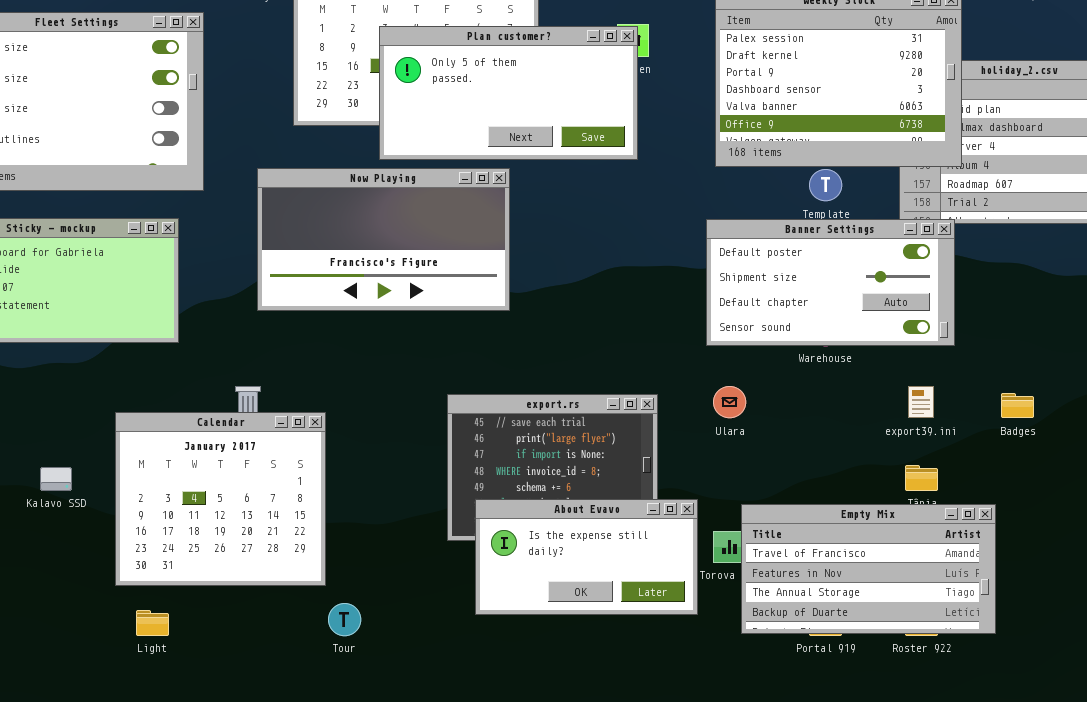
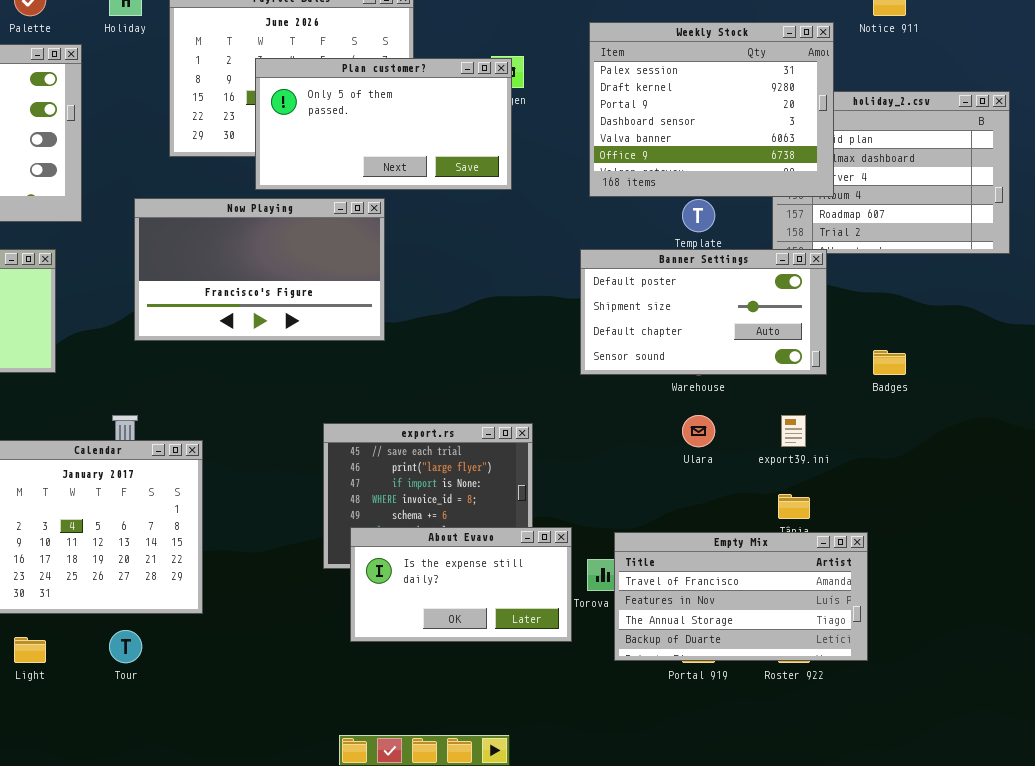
Ulara: [713,386,746,418] -> [682,415,715,447], moved
Badges: [1001,393,1034,418] -> [873,350,906,375], moved
Tour: [328,603,361,636] -> [109,630,142,663], moved

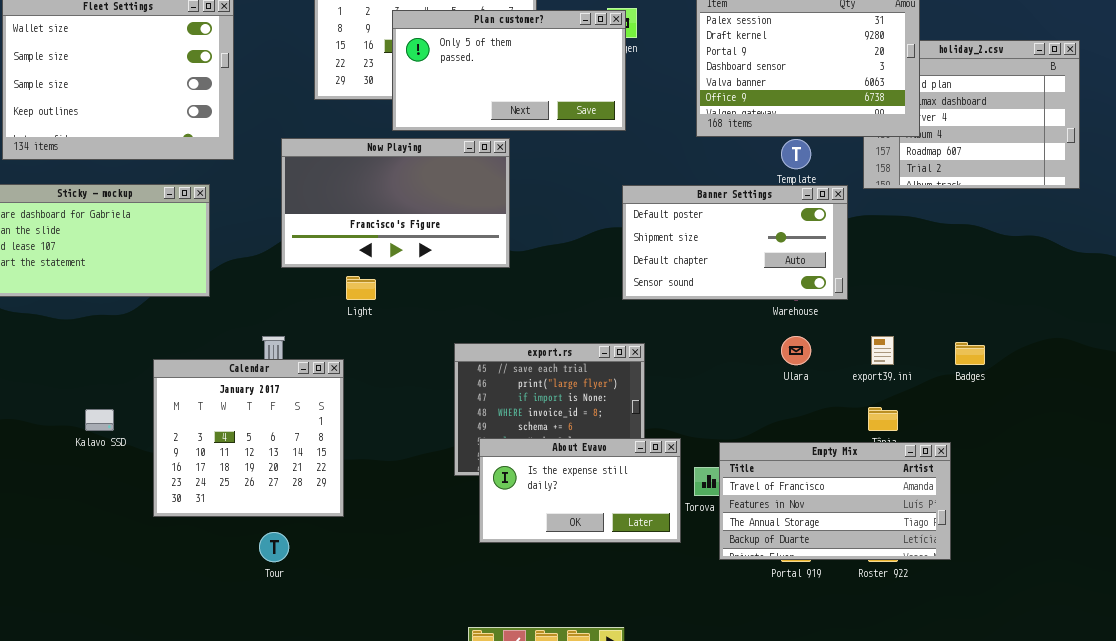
Banner Settings: [580,249,827,375] -> [622,185,848,300], moved
Badges: [873,350,906,375] -> [955,342,985,365], moved
Light: [14,637,46,663] -> [346,276,376,300], moved

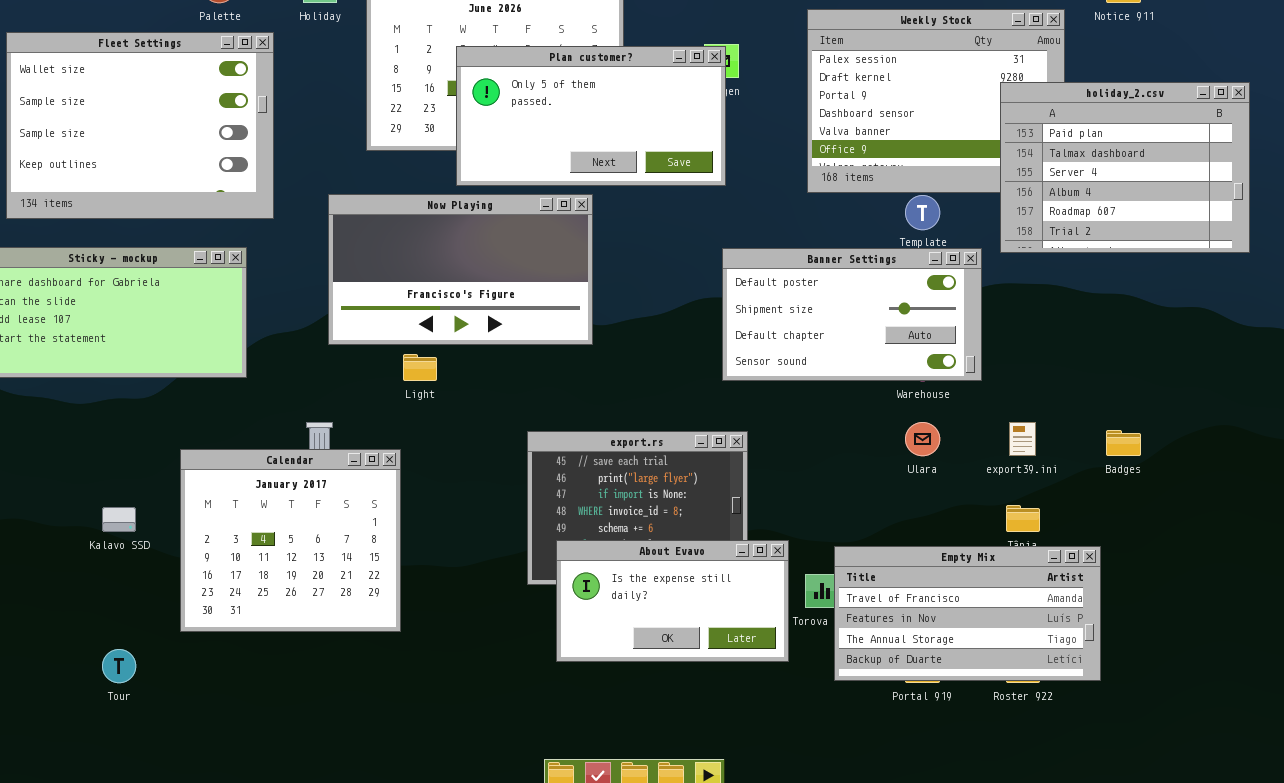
holiday_2.csv: [863,40,1080,189] -> [1000,82,1250,253], raised
Tour: [259,532,289,562] -> [102,649,136,683], moved

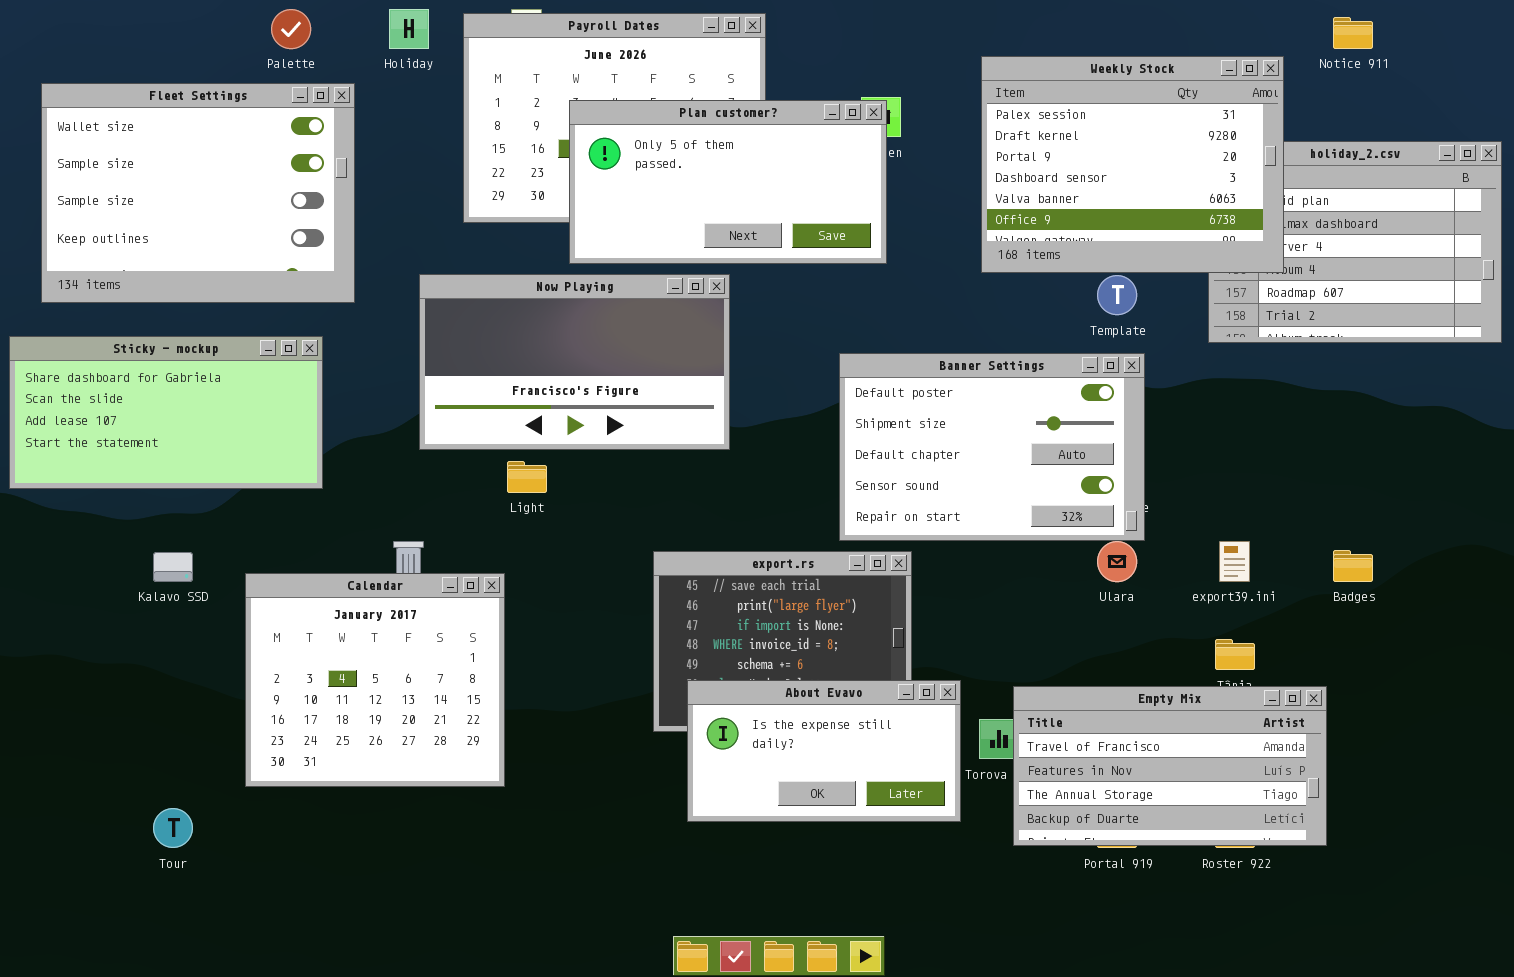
Weekly Stock: [807,9,1065,193] -> [981,56,1284,273], raised
Banner Settings: [722,248,982,381] -> [839,353,1145,541], moved, resized
Kalavo SSD: [102,507,136,532] -> [153,552,193,582], moved

